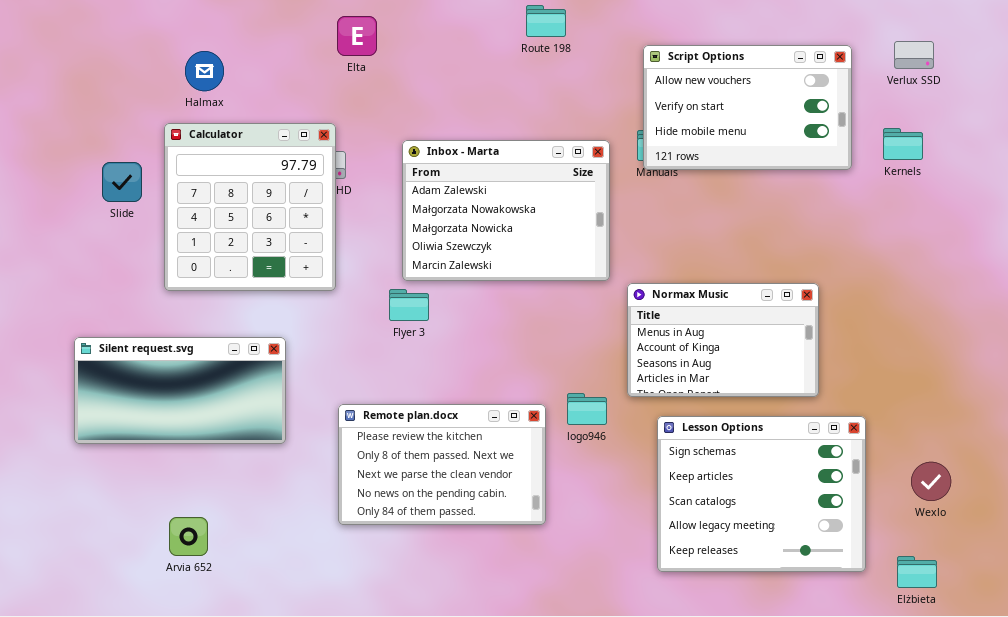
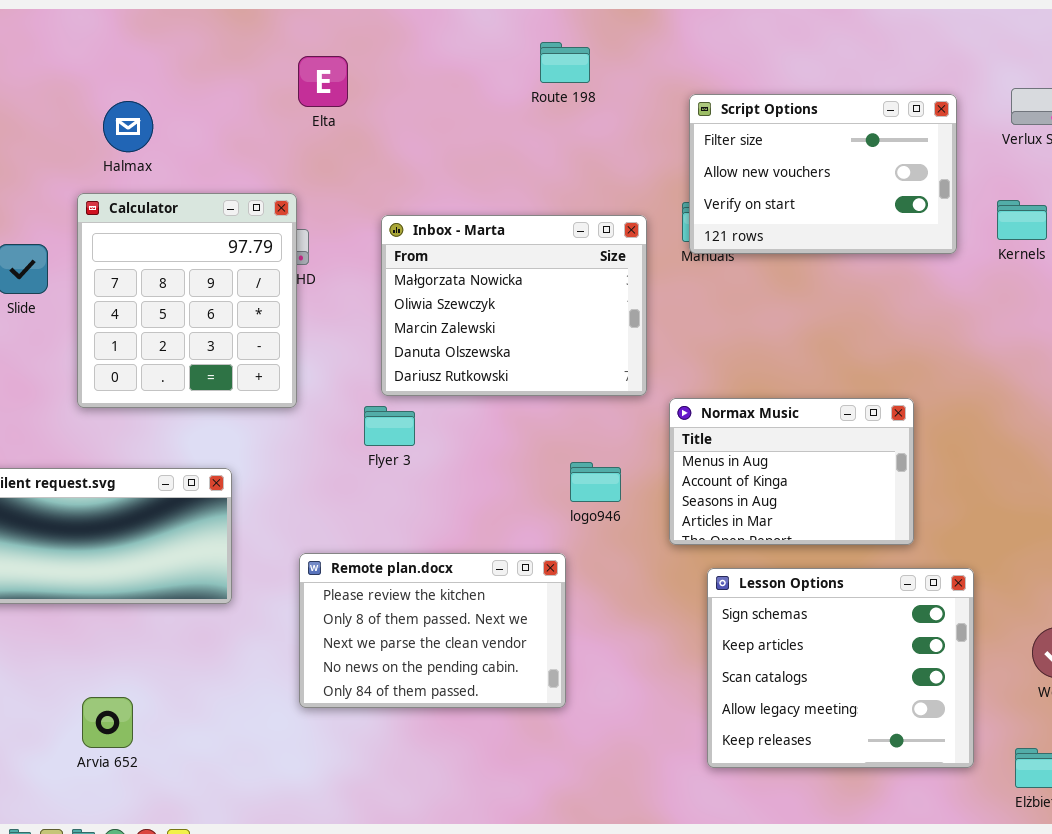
Script Options: [643,45,852,170] -> [689,94,957,254], scrolled up 1 row
Inbox - Marta: [402,140,610,281] -> [381,215,647,396], scrolled down 2 rows
logo946: [567,393,607,425] -> [570,462,621,502], moved

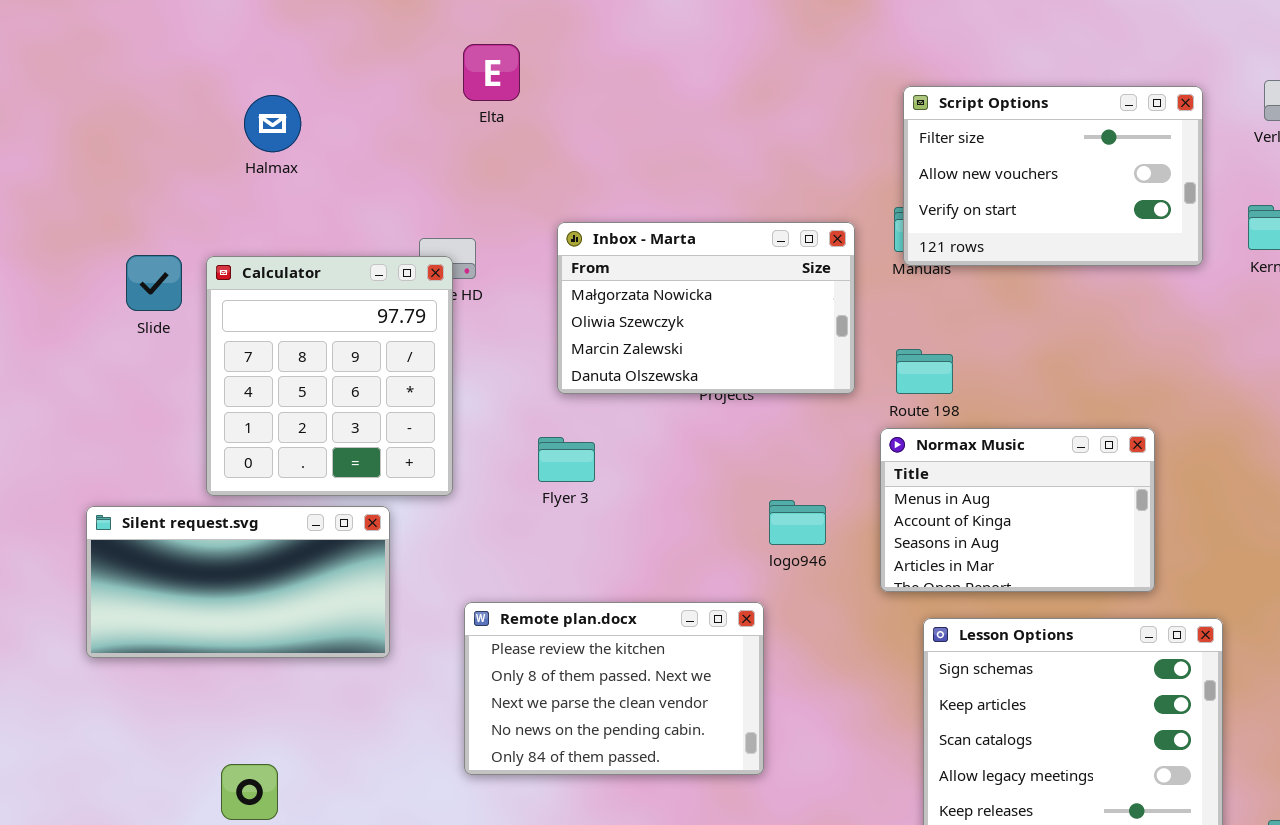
Route 198: [540,42,590,83] -> [896,349,953,394], moved
Calculator: [77,193,297,408] -> [206,256,453,496], moved
Inbox - Marta: [381,215,647,396] -> [557,222,855,394], resized

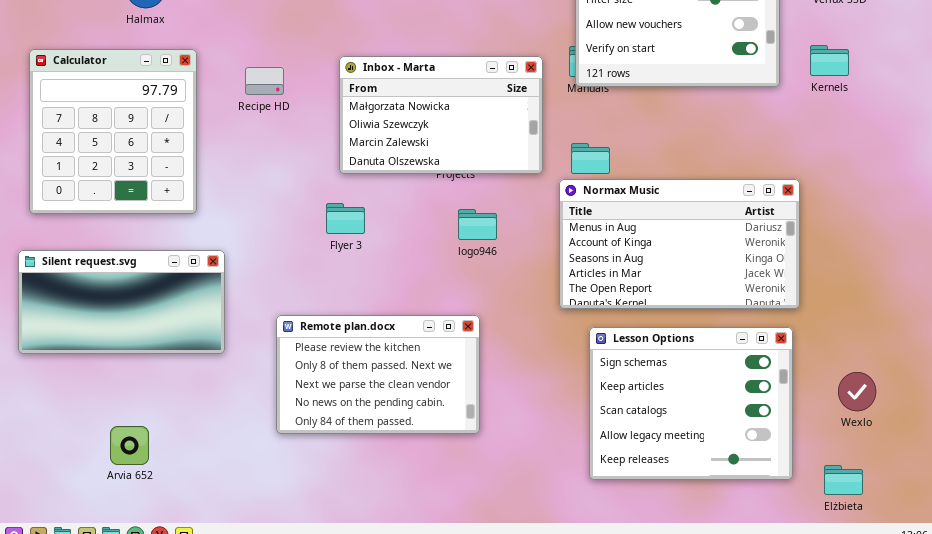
Calculator: [206,256,453,496] -> [29,49,197,214], moved
Normax Music: [880,428,1155,592] -> [559,179,800,309], resized
logo946: [769,500,826,545] -> [458,209,497,240], moved

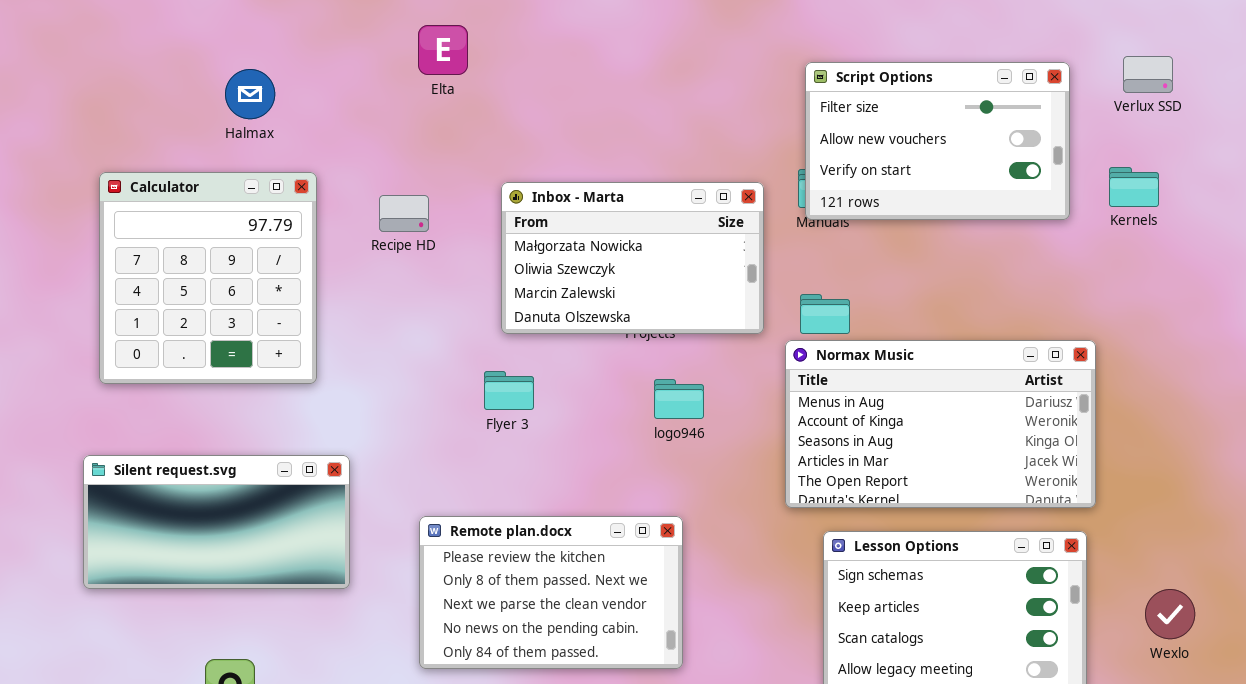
Silent request.svg: [18,250,225,354] -> [83,455,350,589], moved

